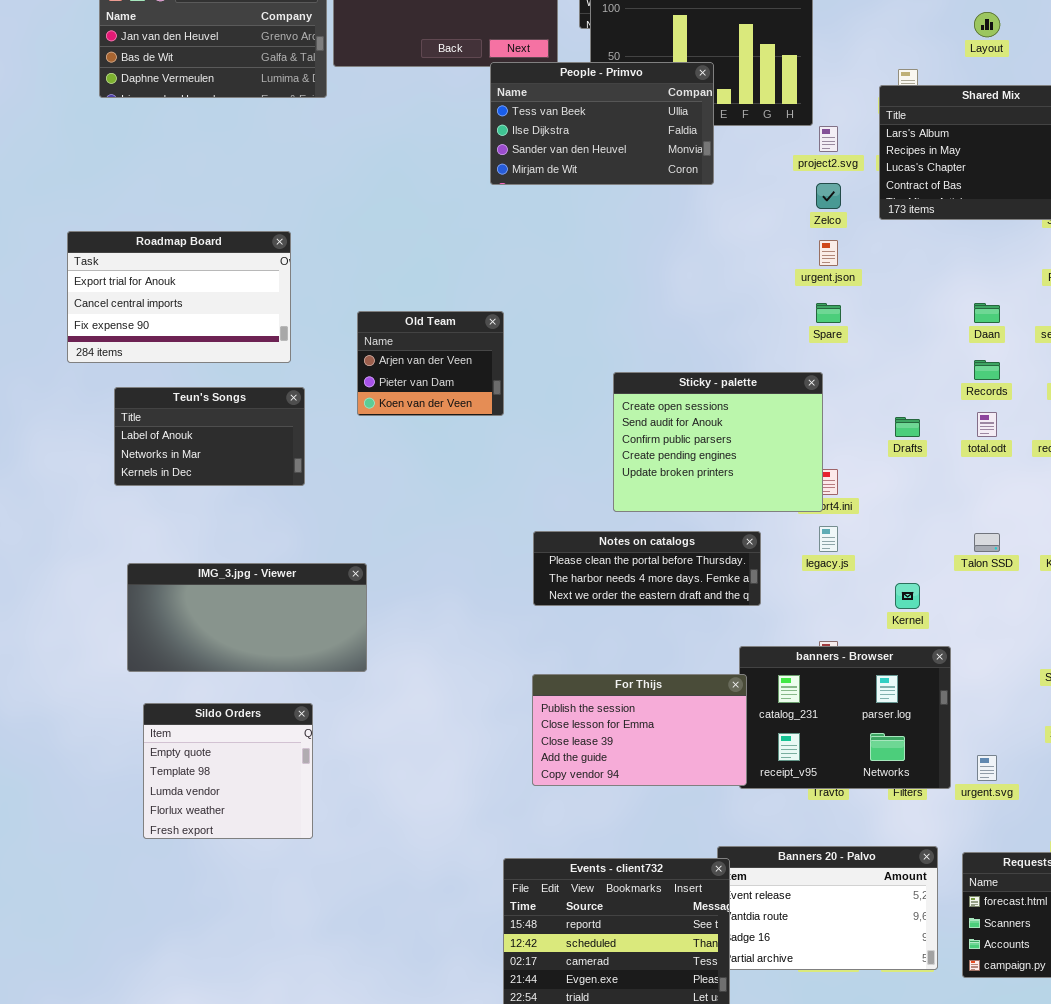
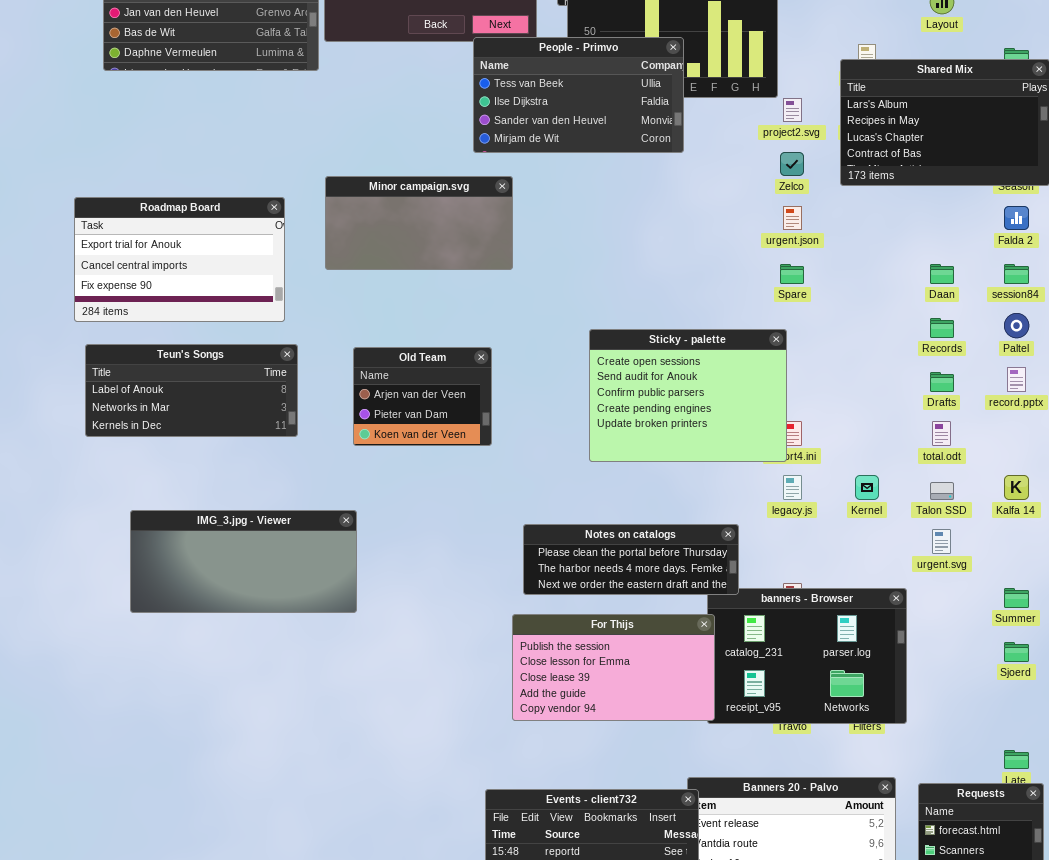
Minor campaign.svg: none -> [325,176,513,270], opened
Old Team: [357,311,504,416] -> [353,347,492,446], moved
Teun's Songs: [114,387,305,486] -> [85,344,298,437], resized
total.odt: [977,412,997,437] -> [932,421,951,446], moved
Drafts: [895,417,920,437] -> [930,372,954,392], moved
Notes on catalogs: [533,531,761,606] -> [523,524,739,595], moved
Kernel: [895,583,920,609] -> [855,475,879,500], moved
Sildo Orders: [143,703,313,839] -> none, closed
urgent.svg: [977,755,997,781] -> [932,529,951,554], moved

